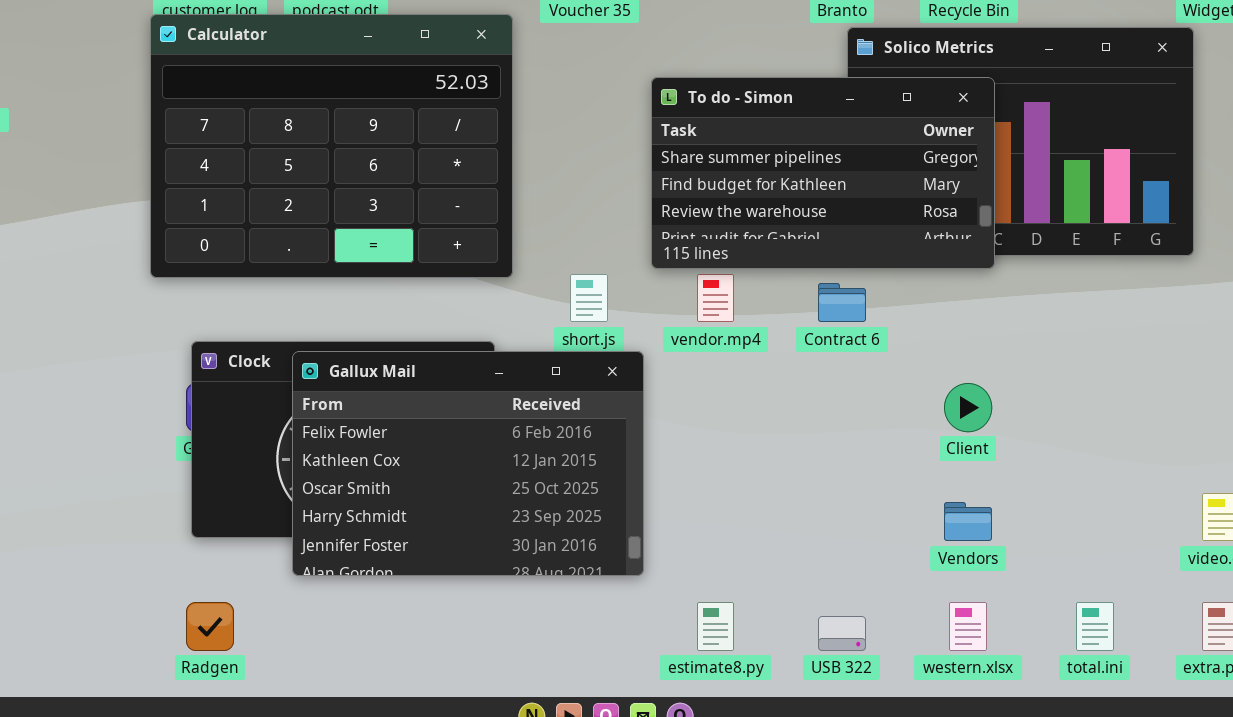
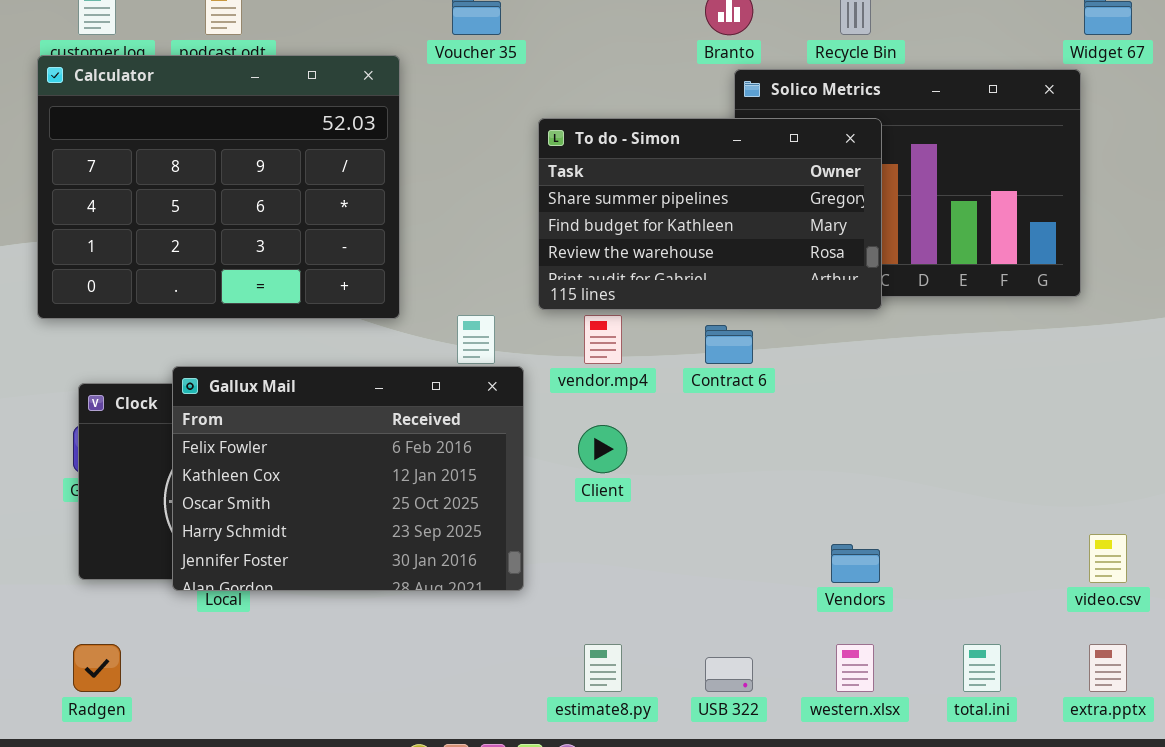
Gallux Mail: [292,351,644,576] -> [172,366,524,591], moved
Client: [944,383,992,432] -> [578,425,627,473], moved

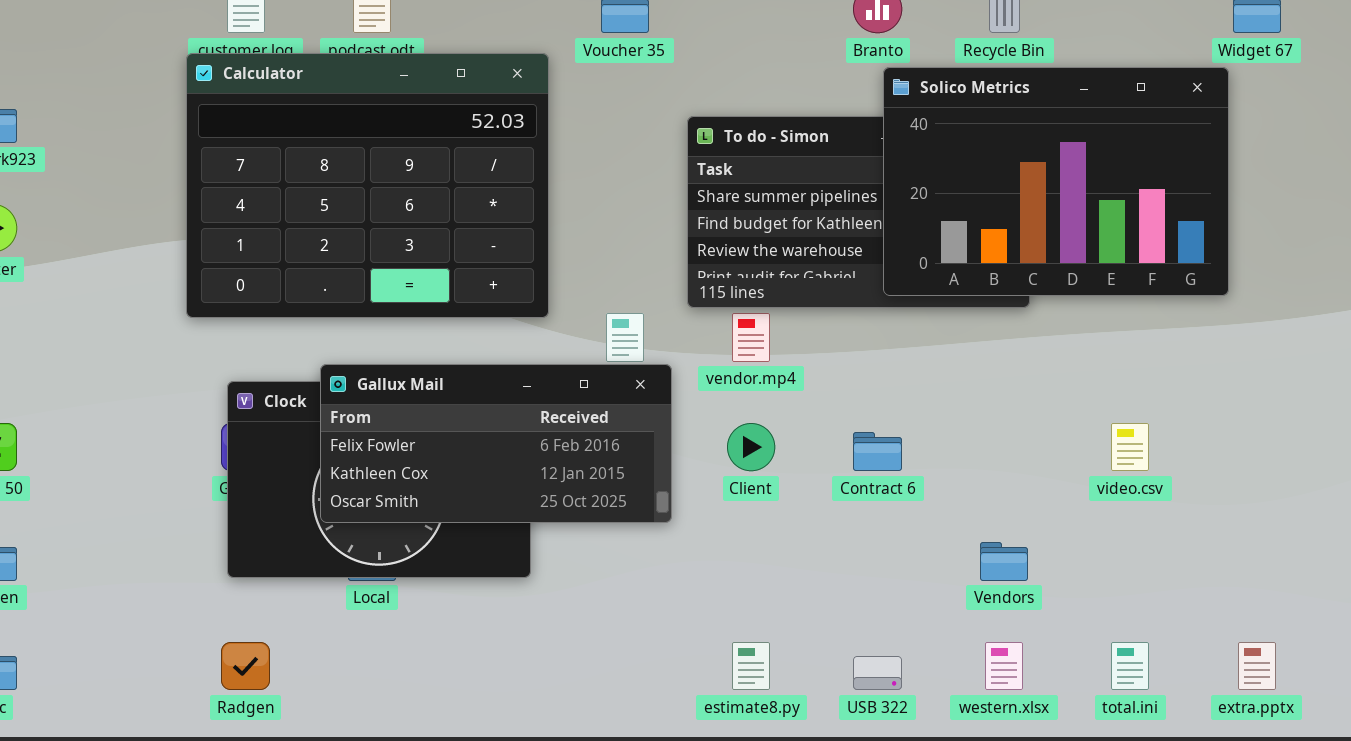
Solico Metrics: [734,69,1081,297] -> [883,67,1229,296], raised
Contract 6: [705,325,753,364] -> [853,432,902,471], moved
Gallux Mail: [172,366,524,591] -> [320,364,672,523], resized
video.csv: [1089,534,1127,583] -> [1111,423,1149,471], moved

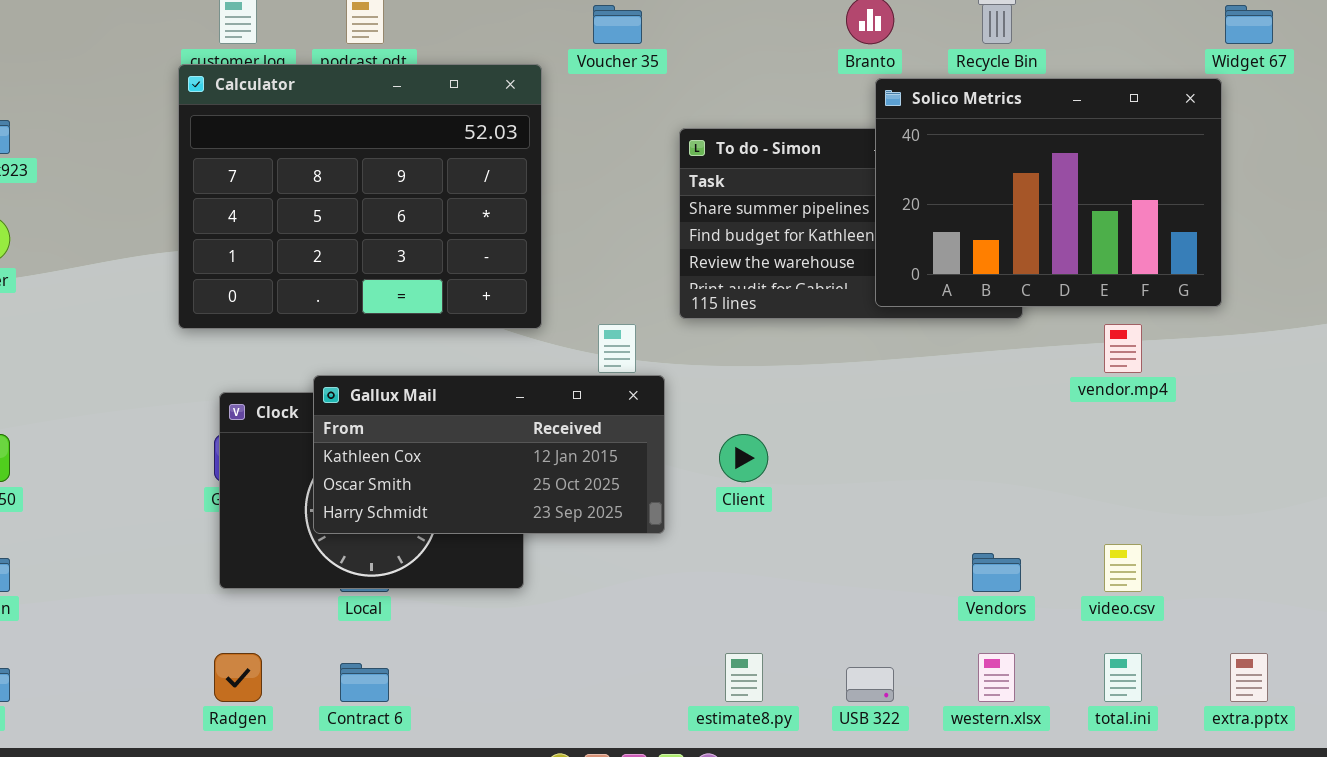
vendor.mp4: [732,313,770,362] -> [1104,324,1142,373], moved
Gallux Mail: [320,364,672,523] -> [313,375,665,534], scrolled down 1 row
video.csv: [1111,423,1149,471] -> [1104,544,1142,592], moved
Contract 6: [853,432,902,471] -> [340,663,389,702], moved

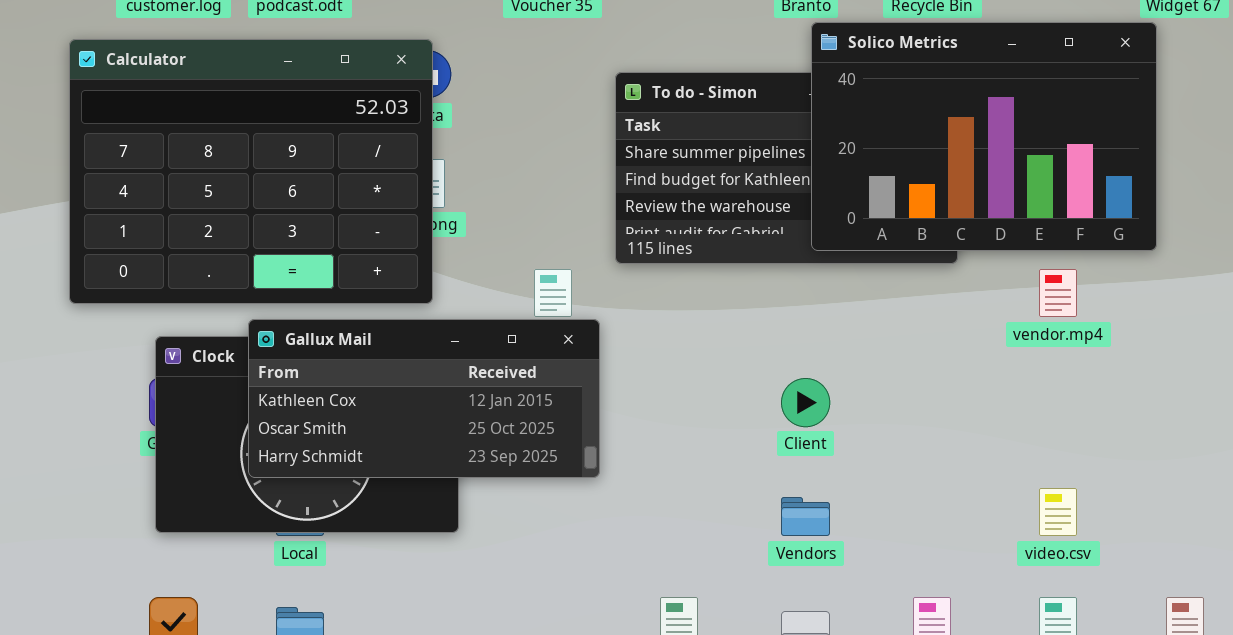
Calculator: [178,64,542,329] -> [69,39,433,304], moved
Client: [719,434,768,482] -> [781,378,830,427], moved
Vendors: [972,553,1021,592] -> [781,497,830,536], moved

